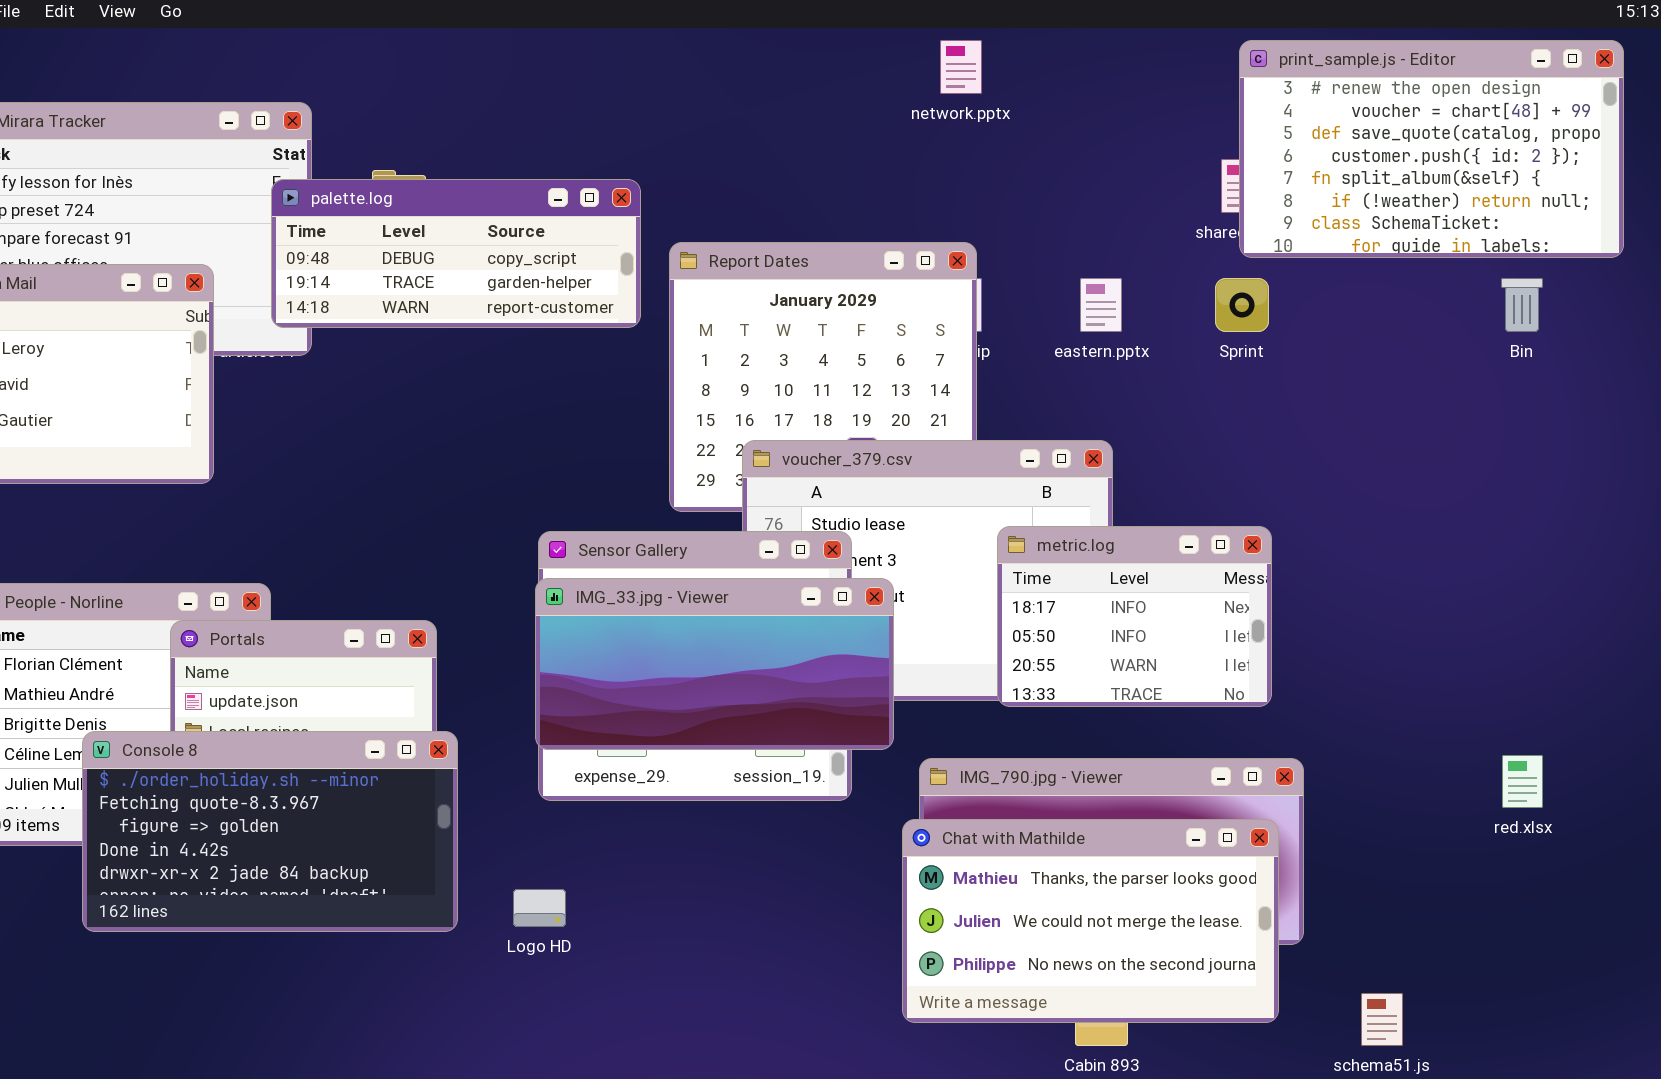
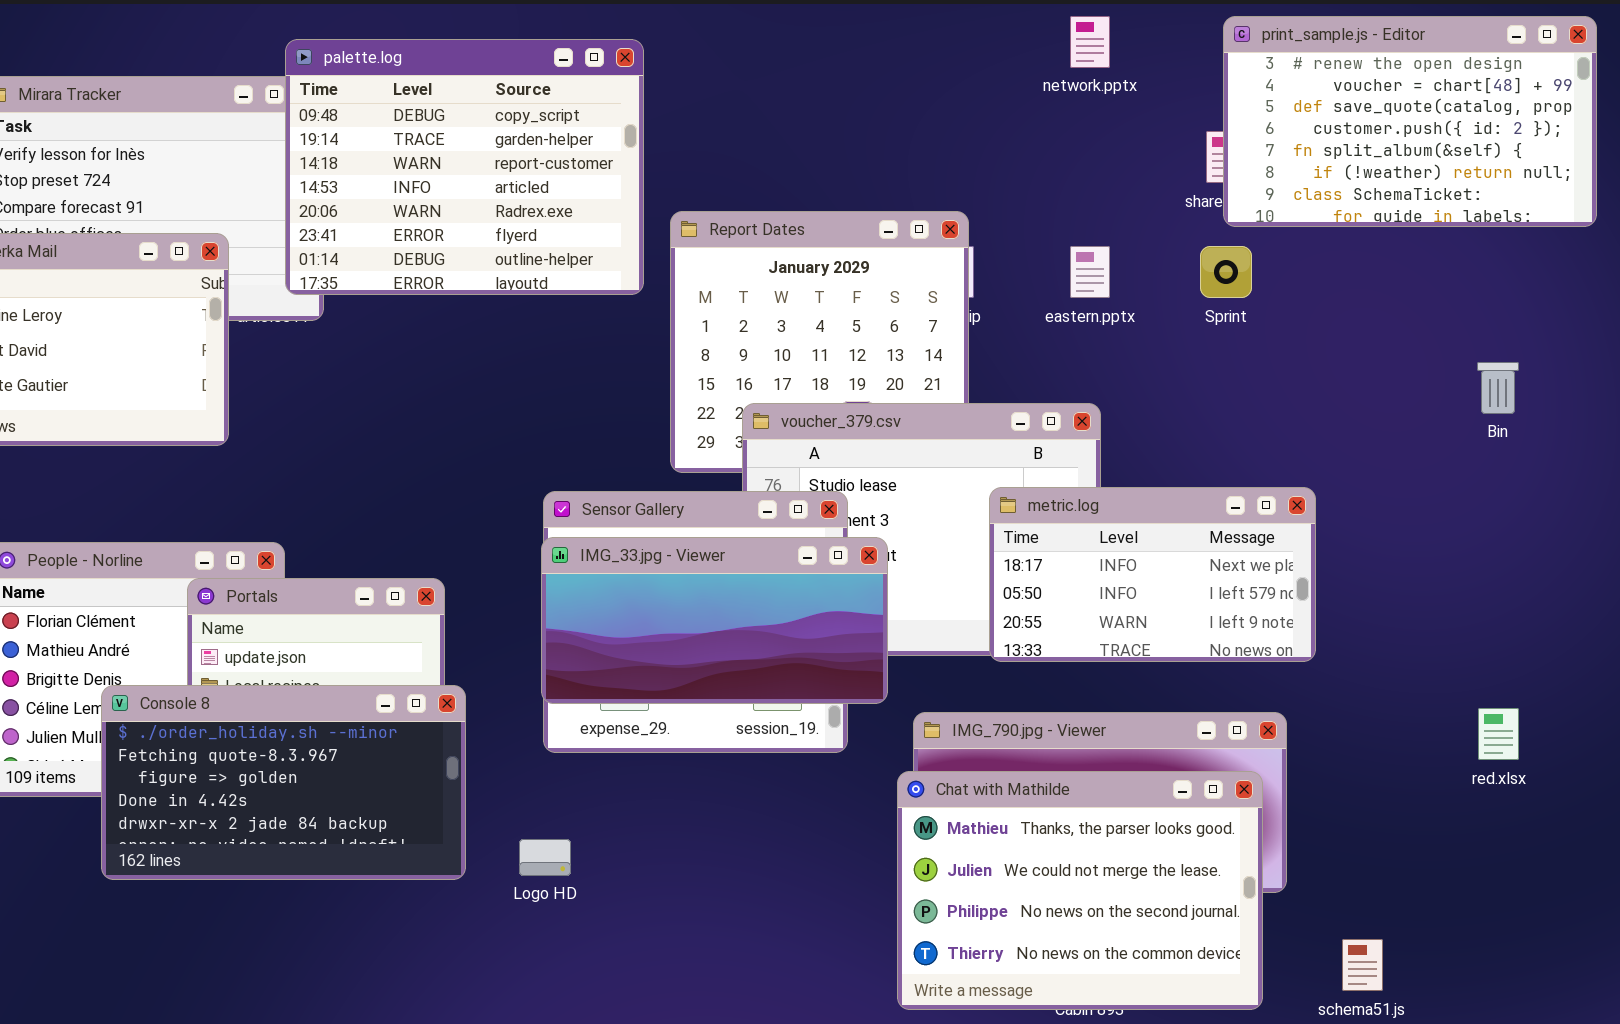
network.pptx: [940,40,982,94] -> [1070,16,1110,68], moved
palette.log: [271,179,641,328] -> [285,39,644,295], resized
Bin: [1501,278,1543,332] -> [1477,362,1519,414], moved
metric.log: [997,526,1272,707] -> [989,487,1316,662], resized
Chat with Mathilde: [902,819,1279,1023] -> [897,771,1263,1010], resized

